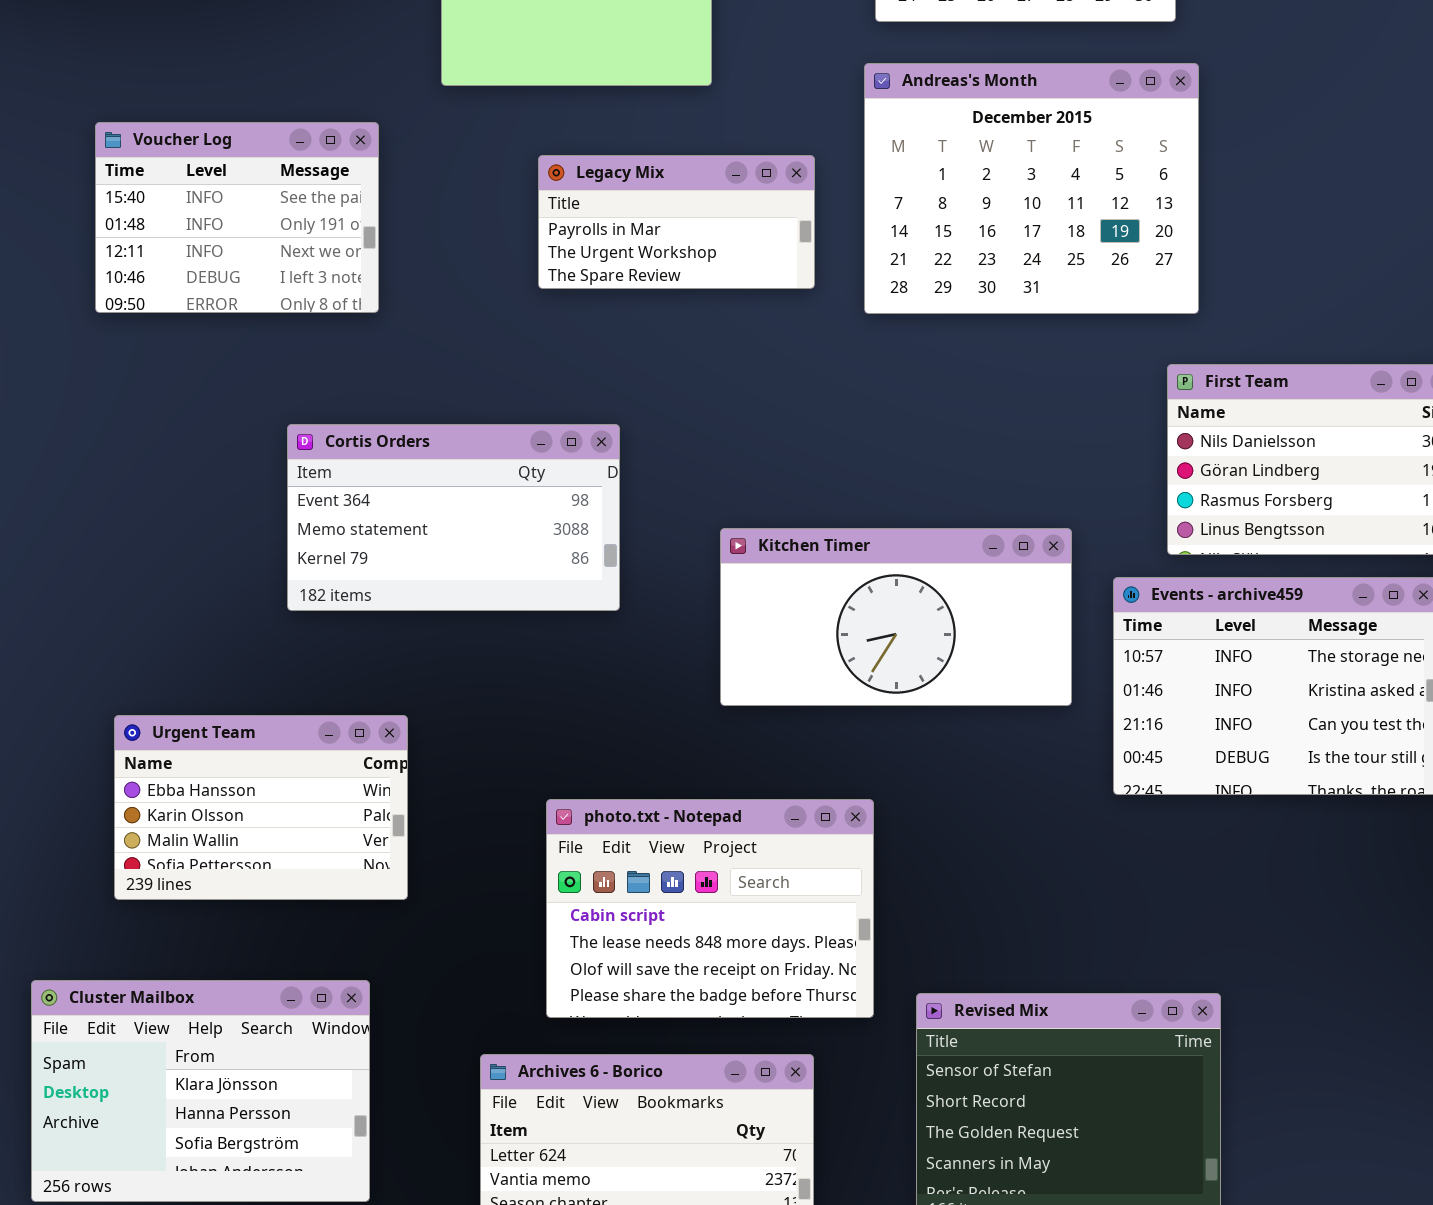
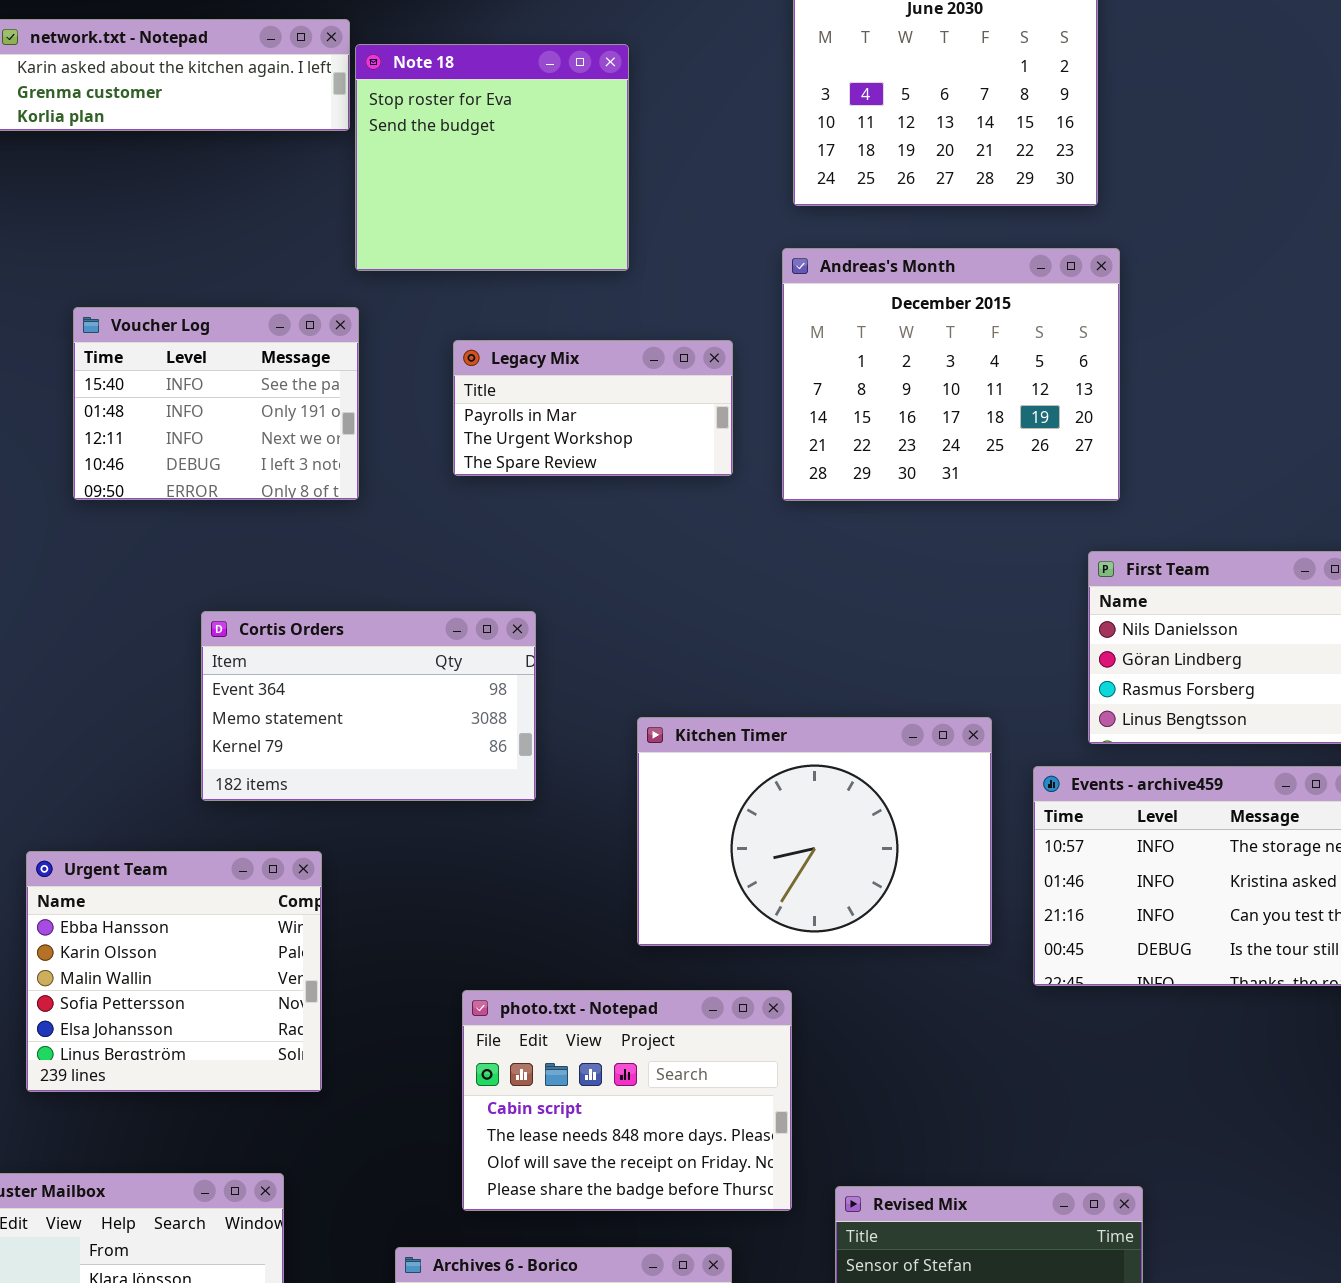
Voucher Log: [95,122,379,313] -> [73,307,359,500], moved
Kitchen Timer: [720,528,1072,706] -> [637,717,992,946], resized
Urgent Team: [114,715,408,900] -> [26,851,322,1092], resized

